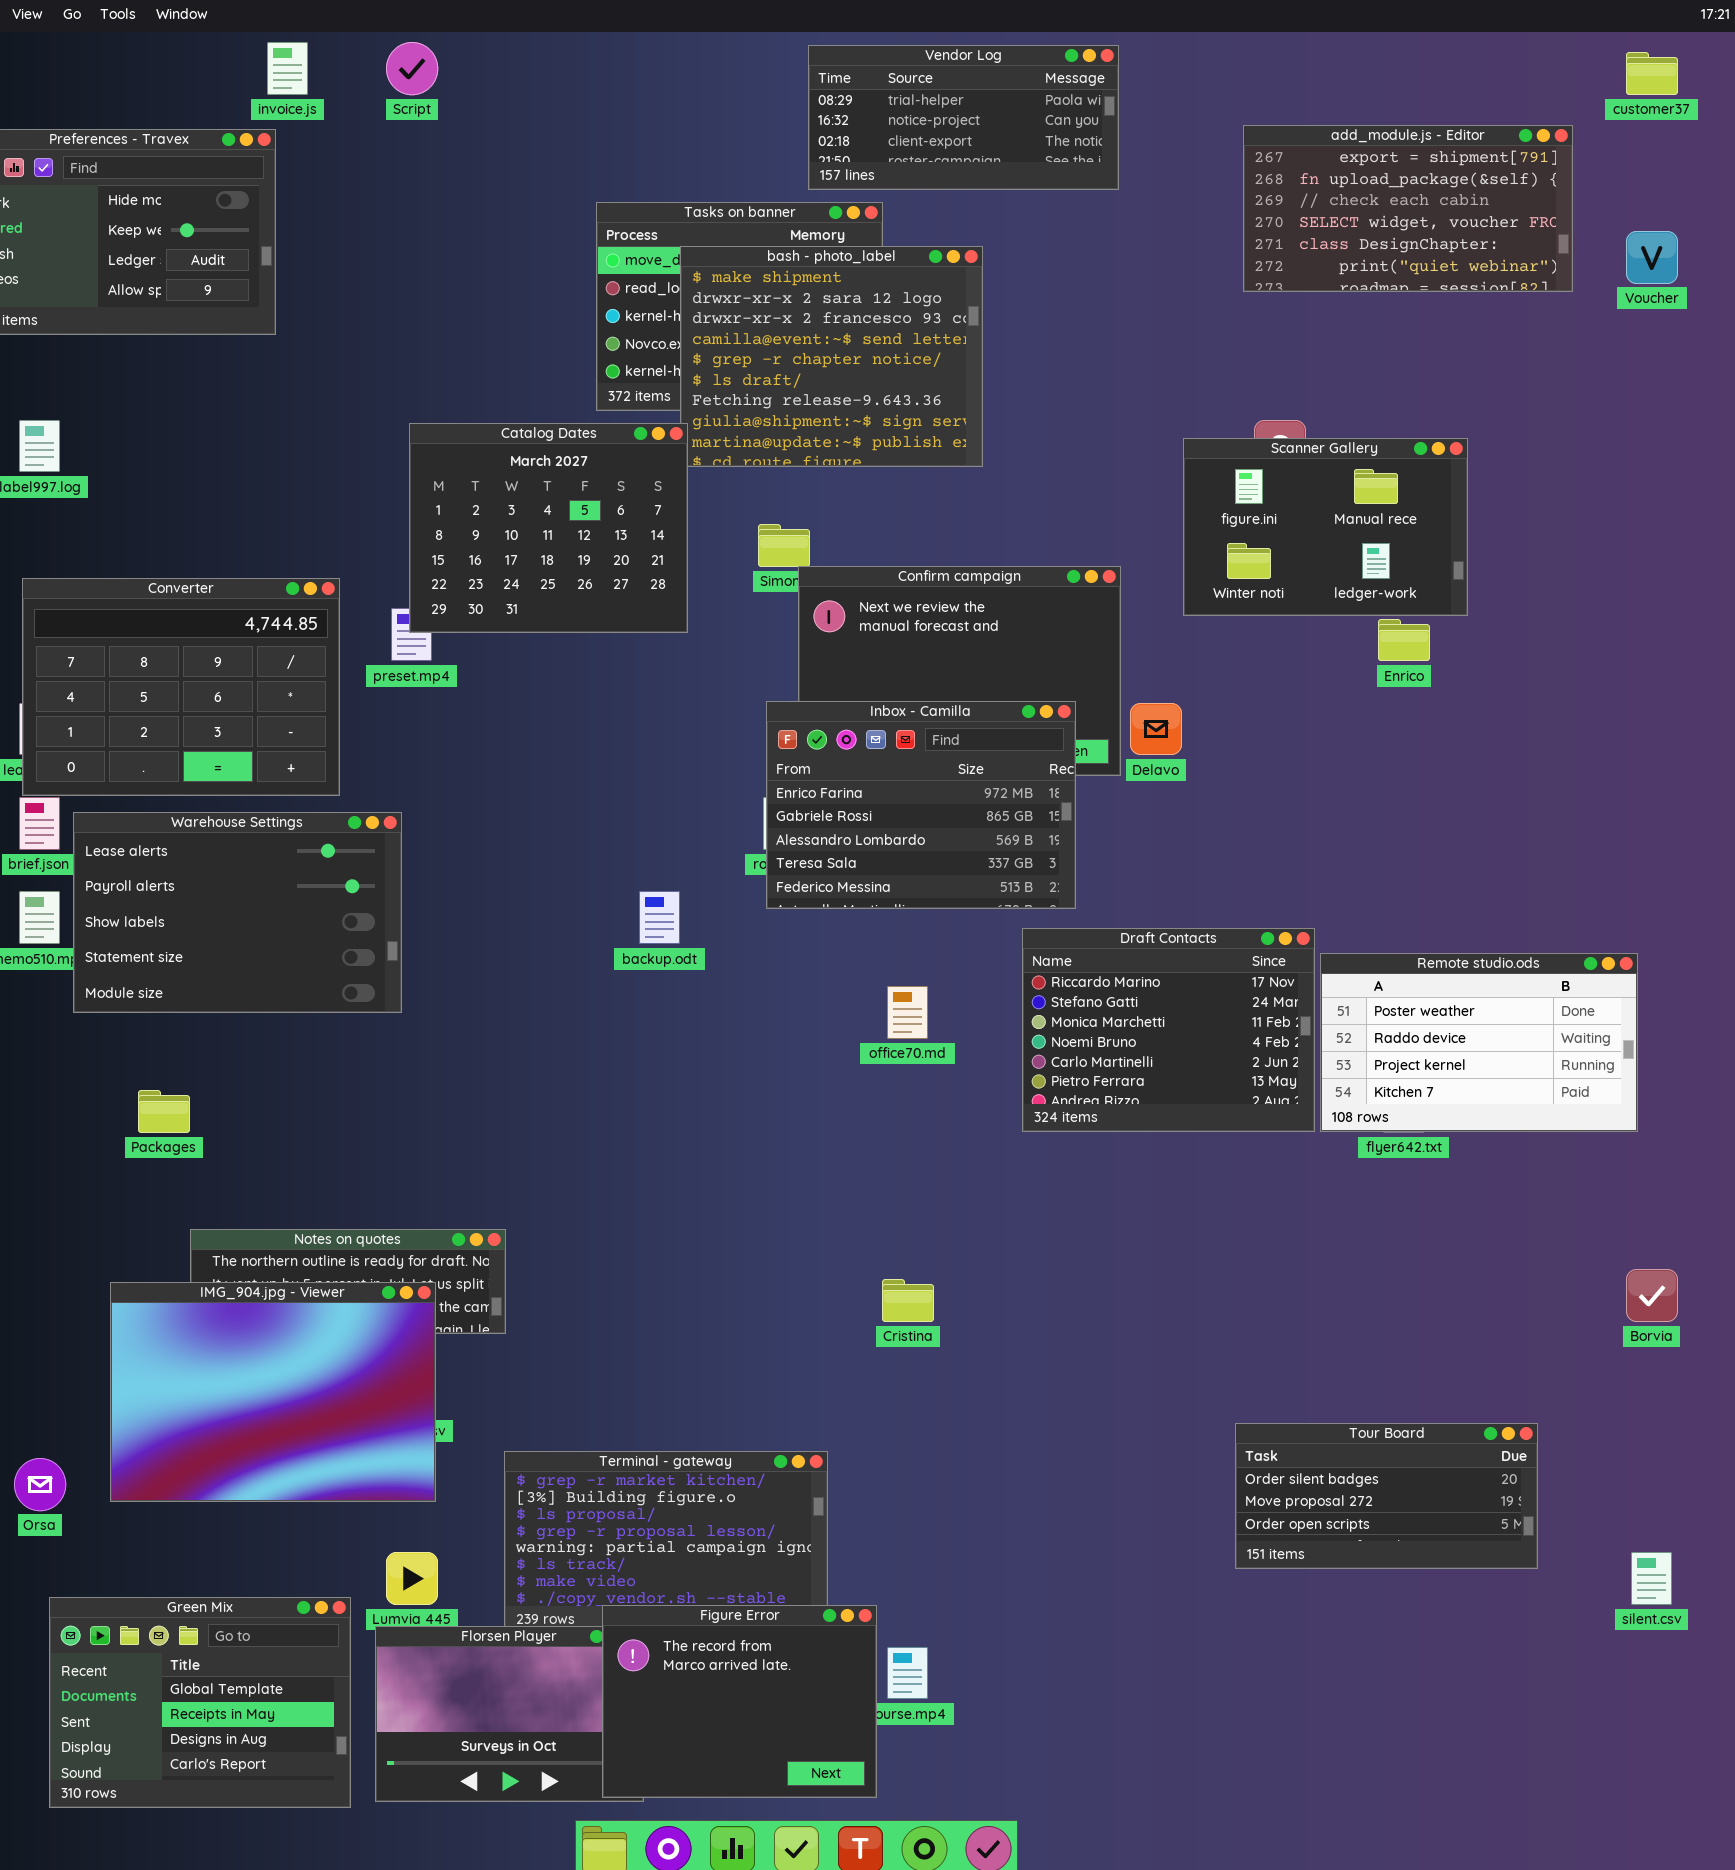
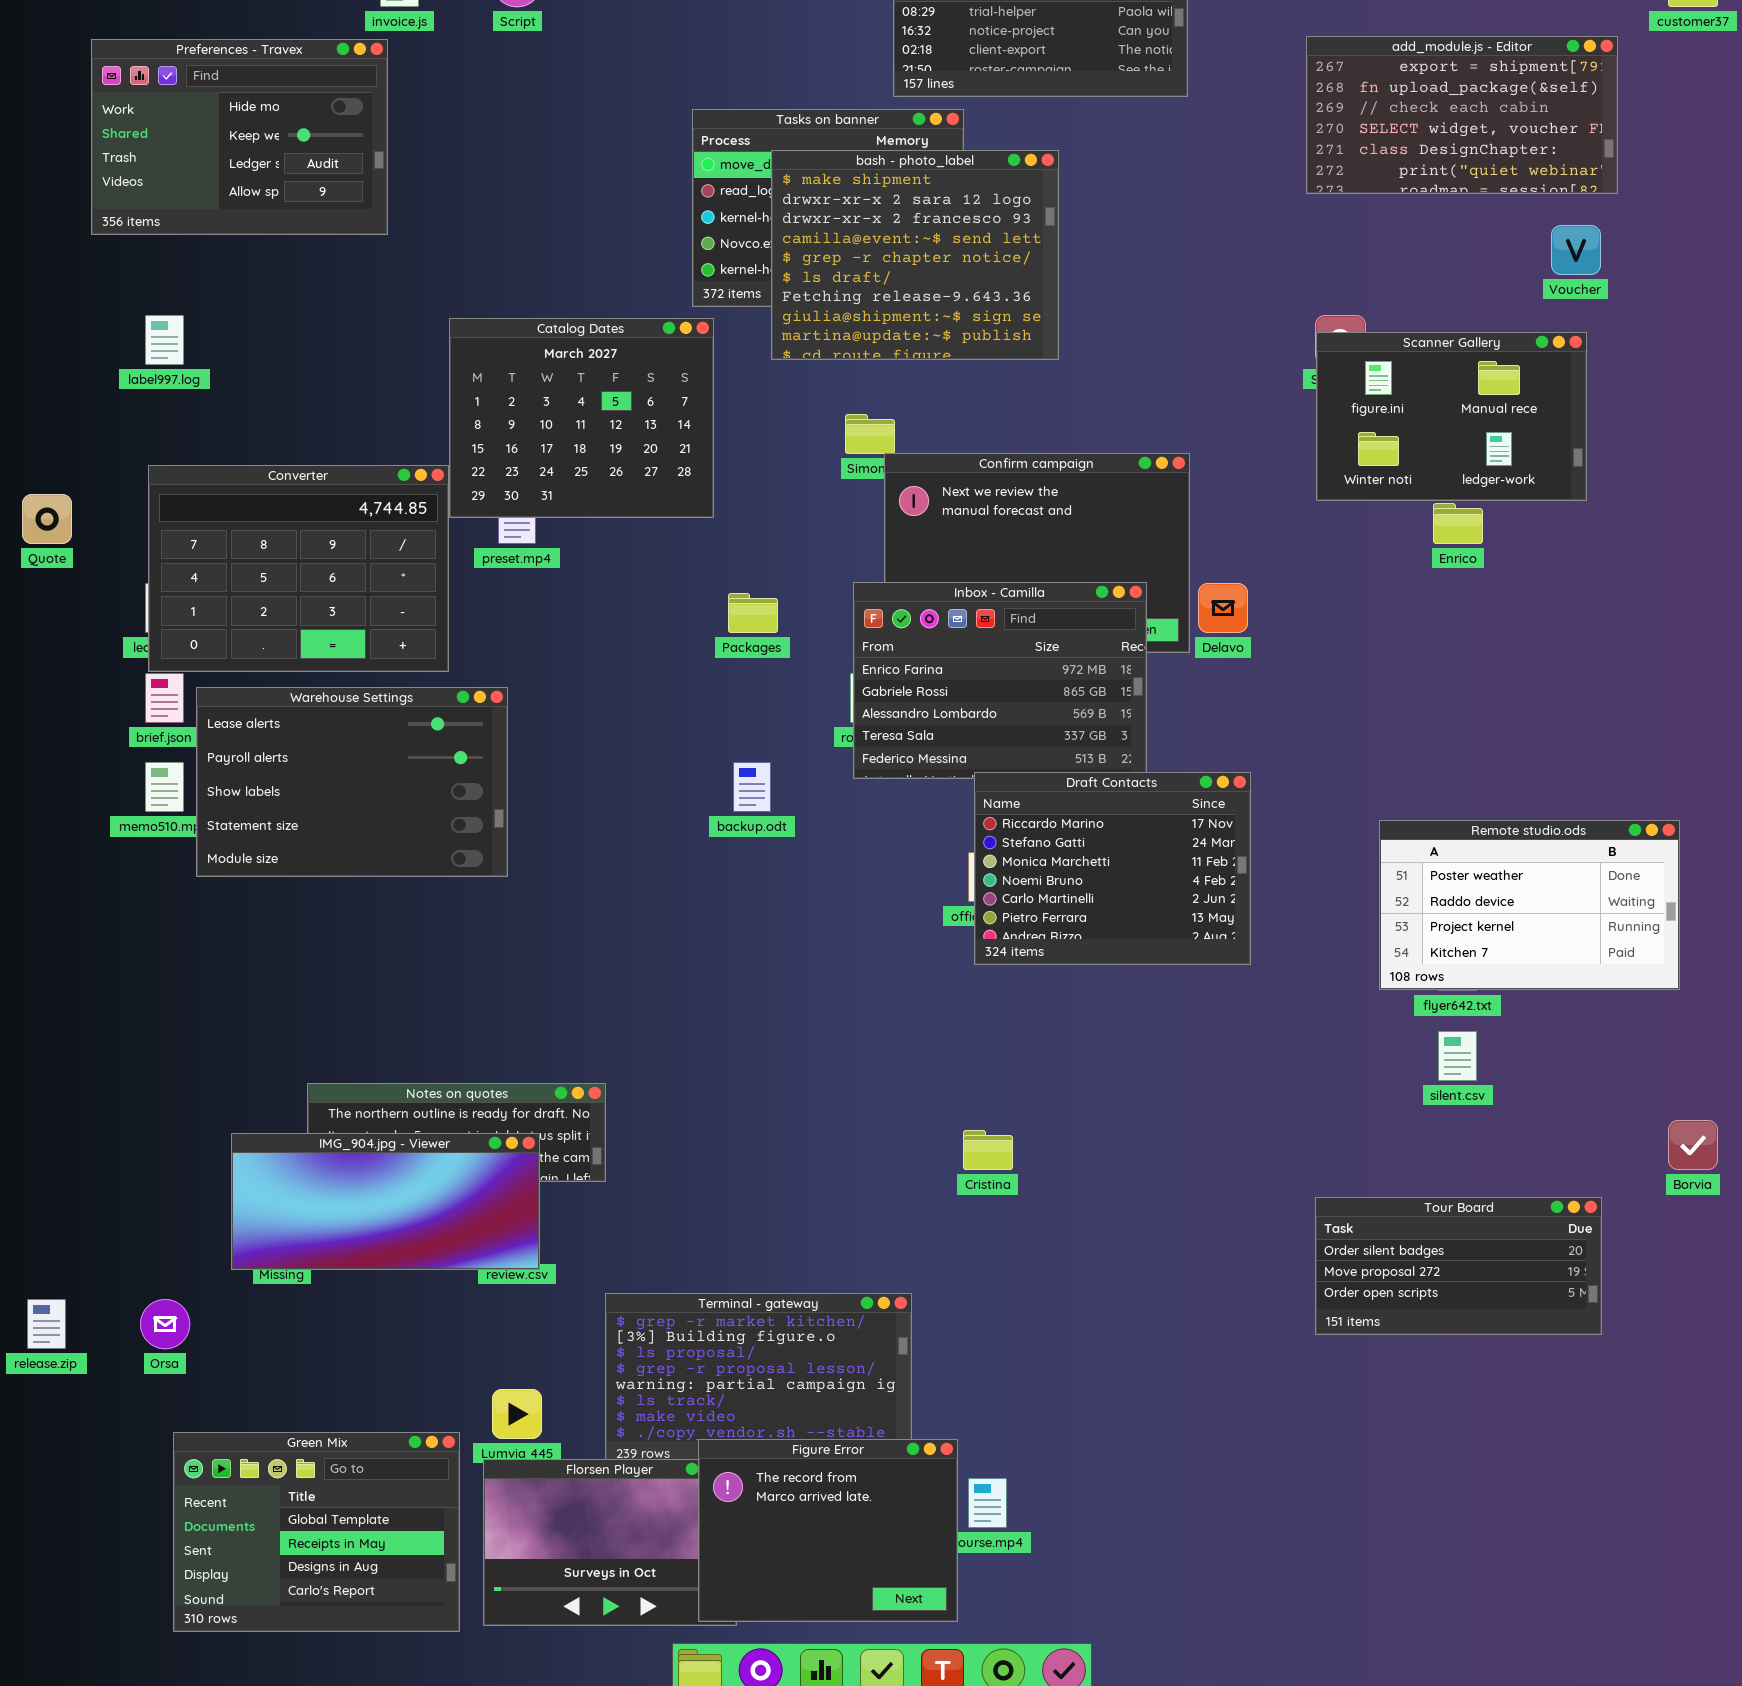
Voucher: [1626,231,1678,284] -> [1551,225,1601,275], moved
Catalog Dates: [409,423,688,633] -> [449,318,714,518], moved
Scanner Gallery: [1183,438,1468,616] -> [1316,332,1587,501], moved
Draft Contacts: [1022,928,1315,1132] -> [974,772,1251,965], moved
Packages: [138,1090,190,1133] -> [728,593,778,633], moved
IMG_904.jpg - Viewer: [110,1282,436,1502] -> [231,1133,540,1270], resized
Tour Board: [1235,1423,1538,1569] -> [1315,1197,1602,1335], moved
silent.csv: [1631,1552,1672,1605] -> [1438,1031,1477,1081], moved

